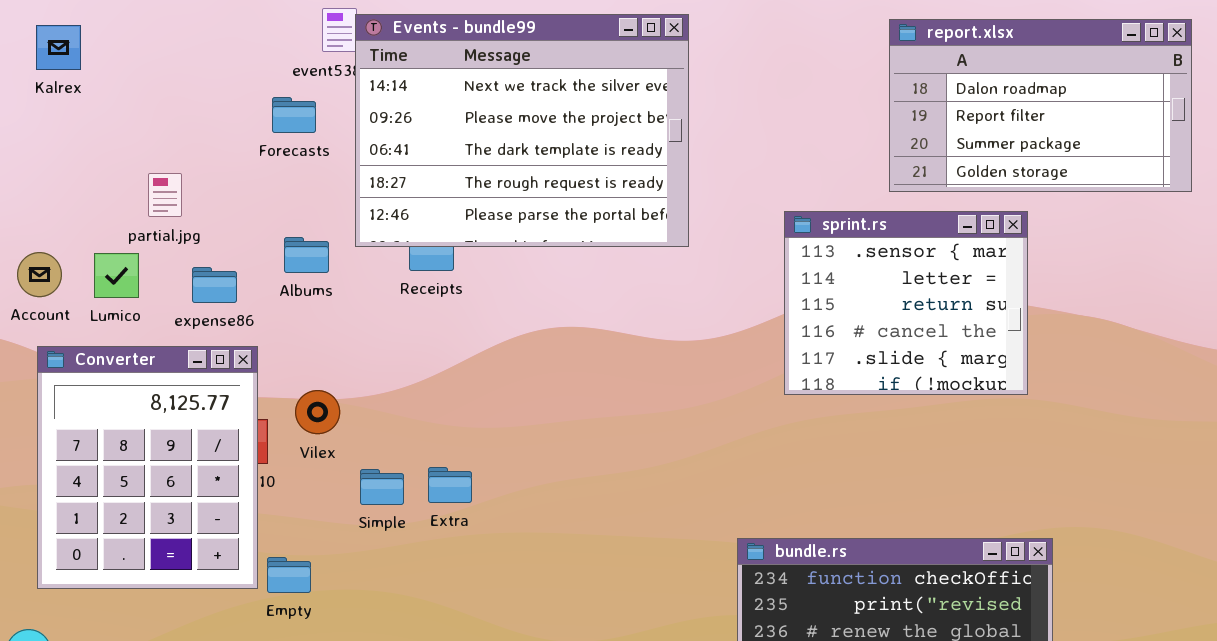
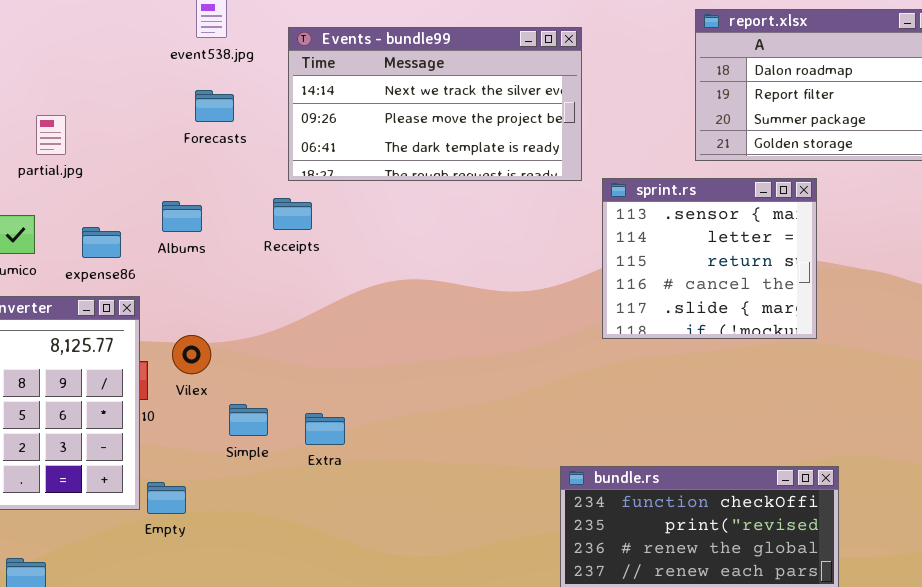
Events - bundle99: [355,14,689,247] -> [288,27,582,181], moved, resized
Forecasts: [272,97,316,133] -> [195,90,234,122], moved
partial.jpg: [148,173,182,217] -> [36,115,66,155], moved
Extra: [428,467,472,503] -> [305,413,345,445], moved

